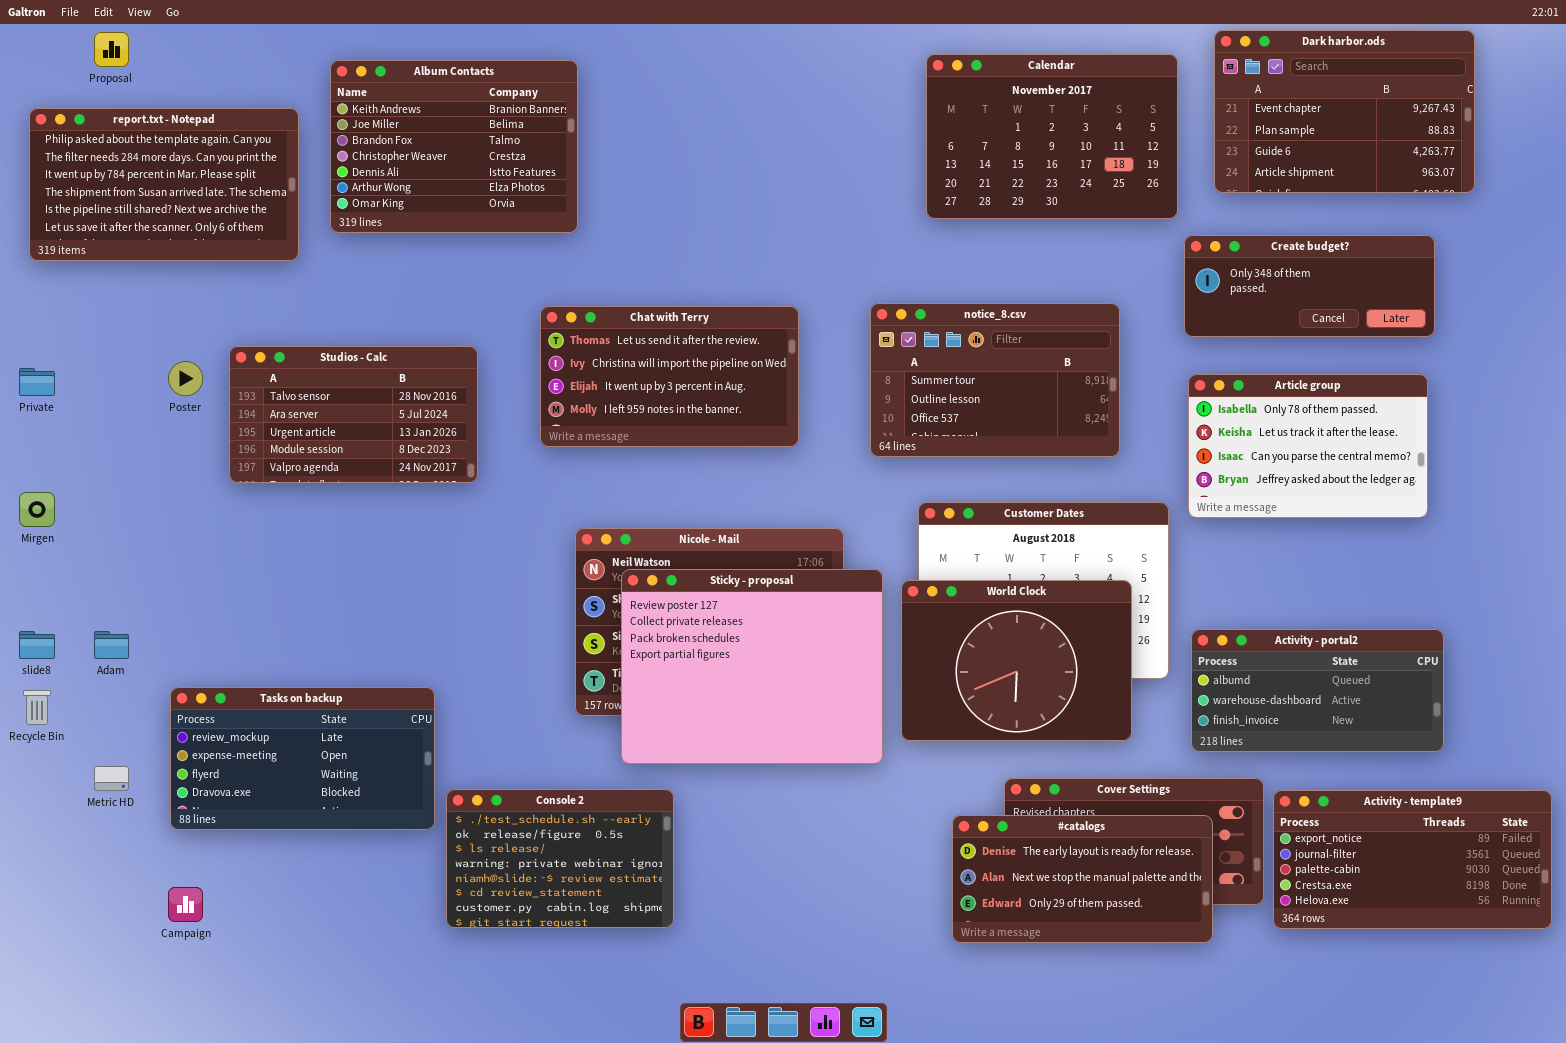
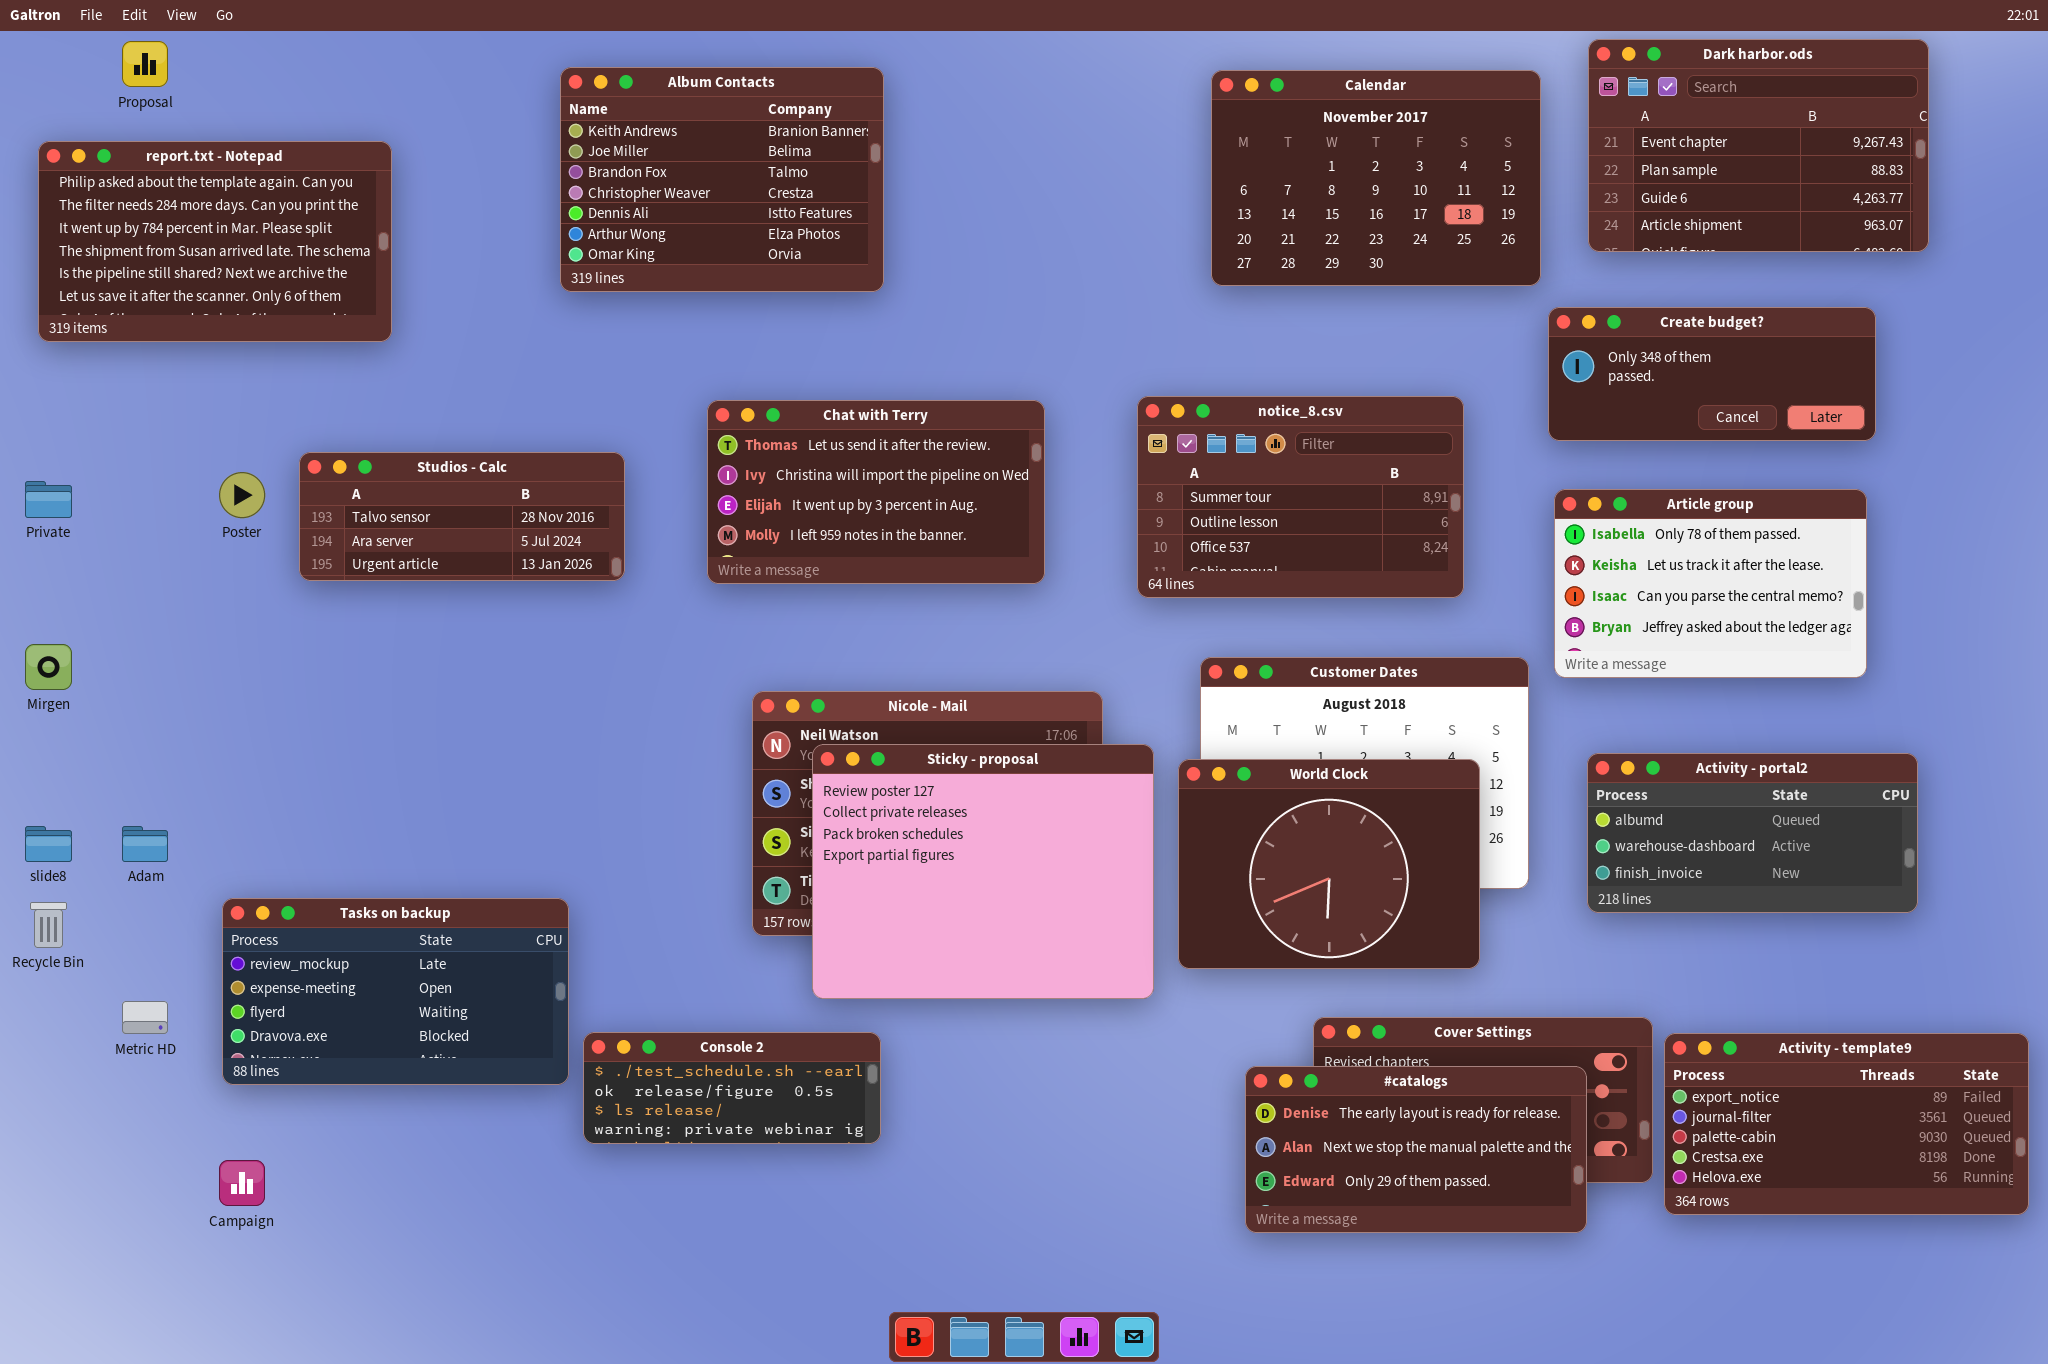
Album Contacts: [330,60,578,233] -> [560,67,884,292], moved
Studios - Calc: [229,346,478,483] -> [299,452,625,581], resized
Activity - portal2: [1191,629,1444,752] -> [1587,753,1918,913], moved
Console 2: [446,789,674,928] -> [583,1032,881,1144], resized

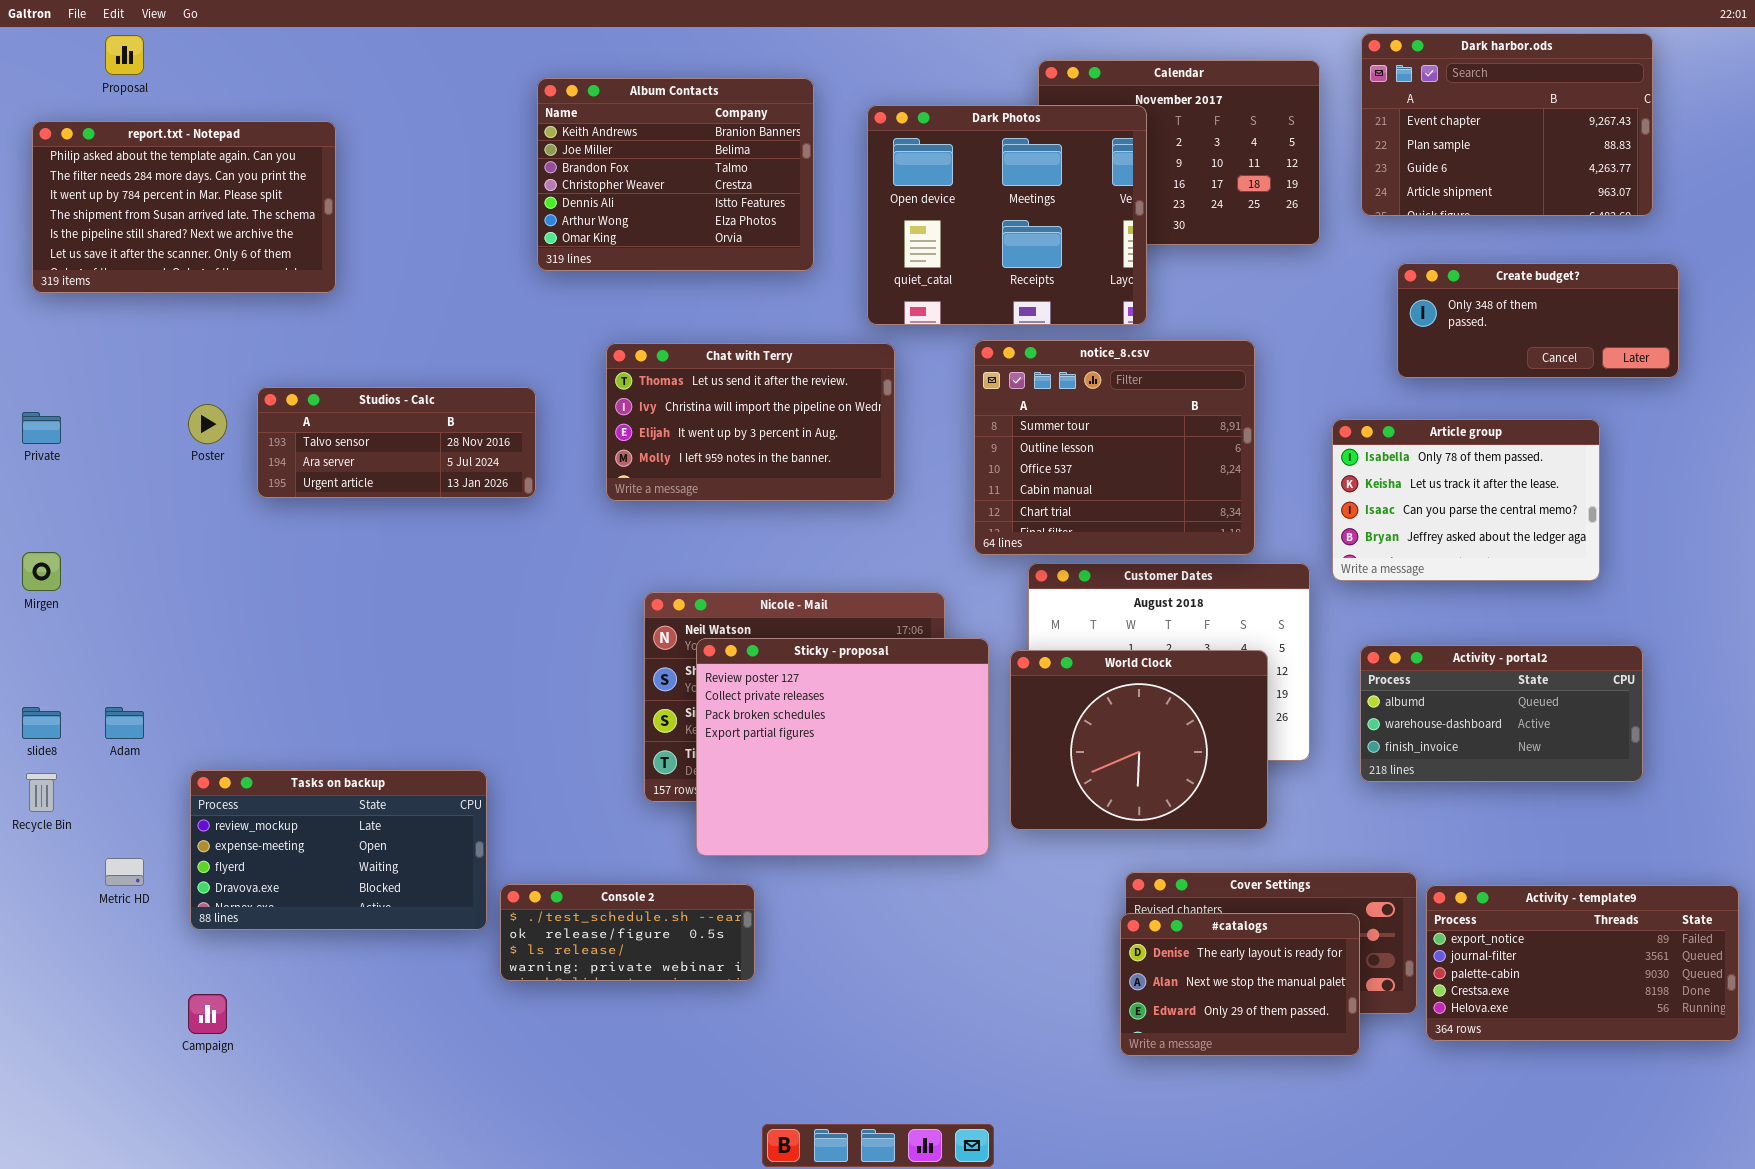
Album Contacts: [560,67,884,292] -> [537,78,814,271], moved
Dark Photos: none -> [867,105,1147,325], opened
Create budget?: [1548,307,1876,441] -> [1397,263,1679,378], moved
notice_8.csv: [1137,396,1464,598] -> [974,340,1255,555], resized
#catalogs: [1245,1066,1587,1233] -> [1120,913,1360,1056], resized

